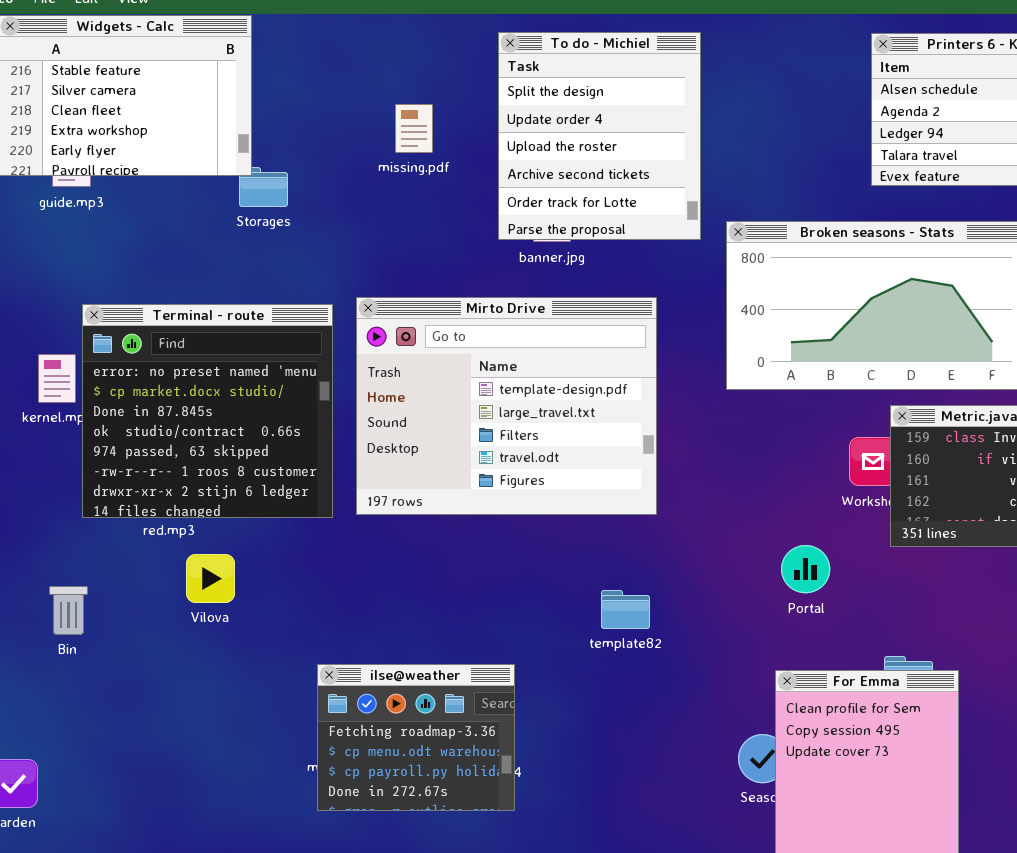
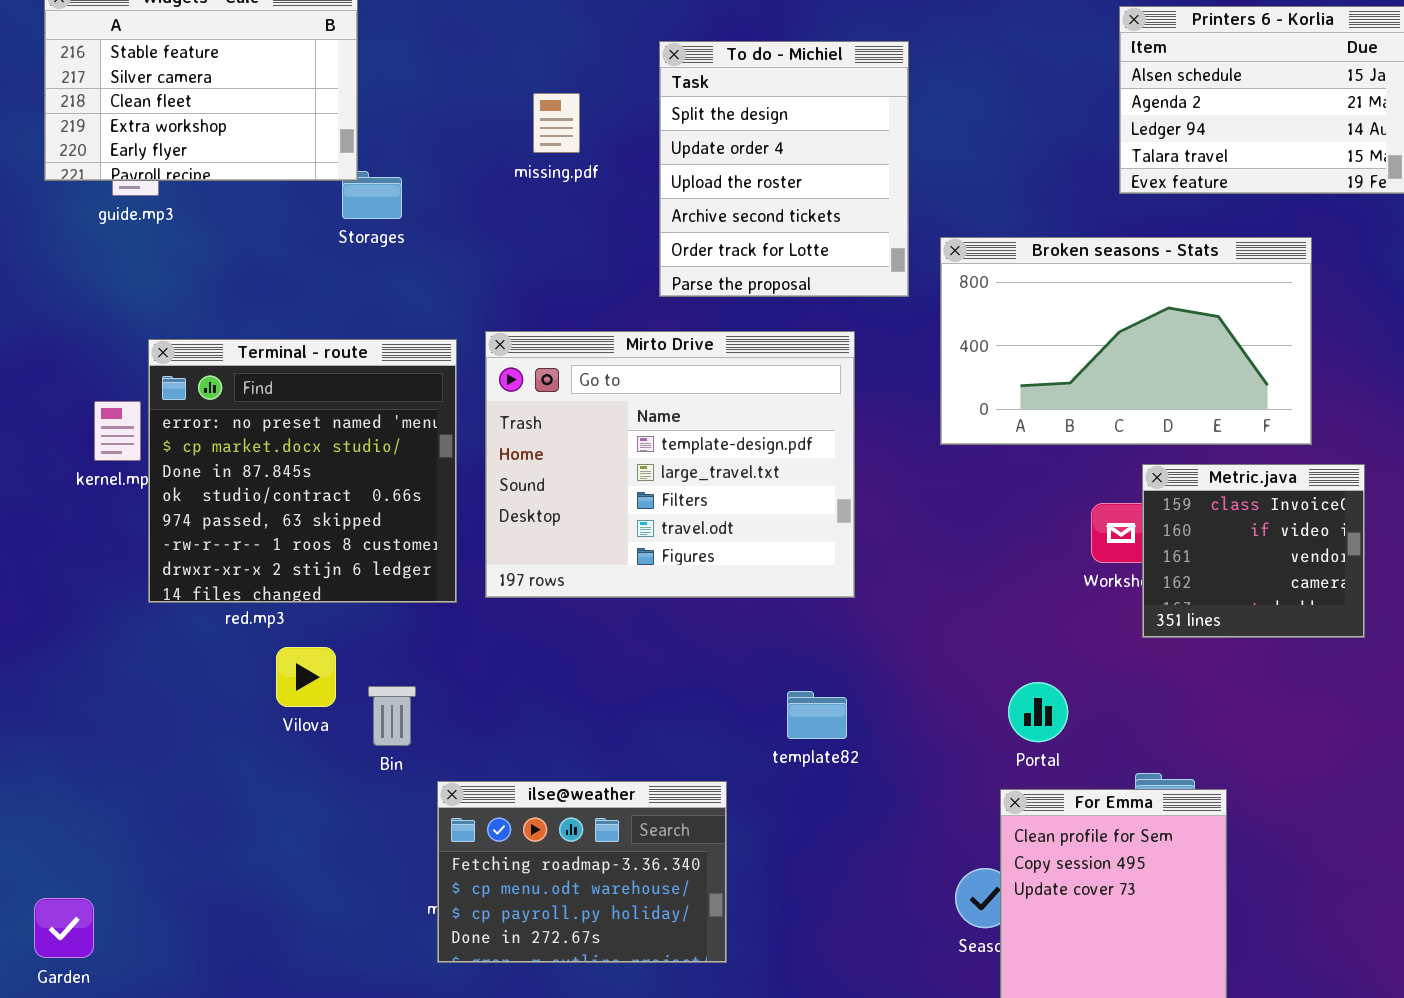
To do - Michiel: [498,32,701,240] -> [659,41,909,297], moved
Portal: [781,545,830,593] -> [1008,682,1068,742], moved
Bin: [49,586,88,635] -> [368,686,416,746], moved
ilse@weather: [317,664,515,811] -> [437,781,727,963], resized

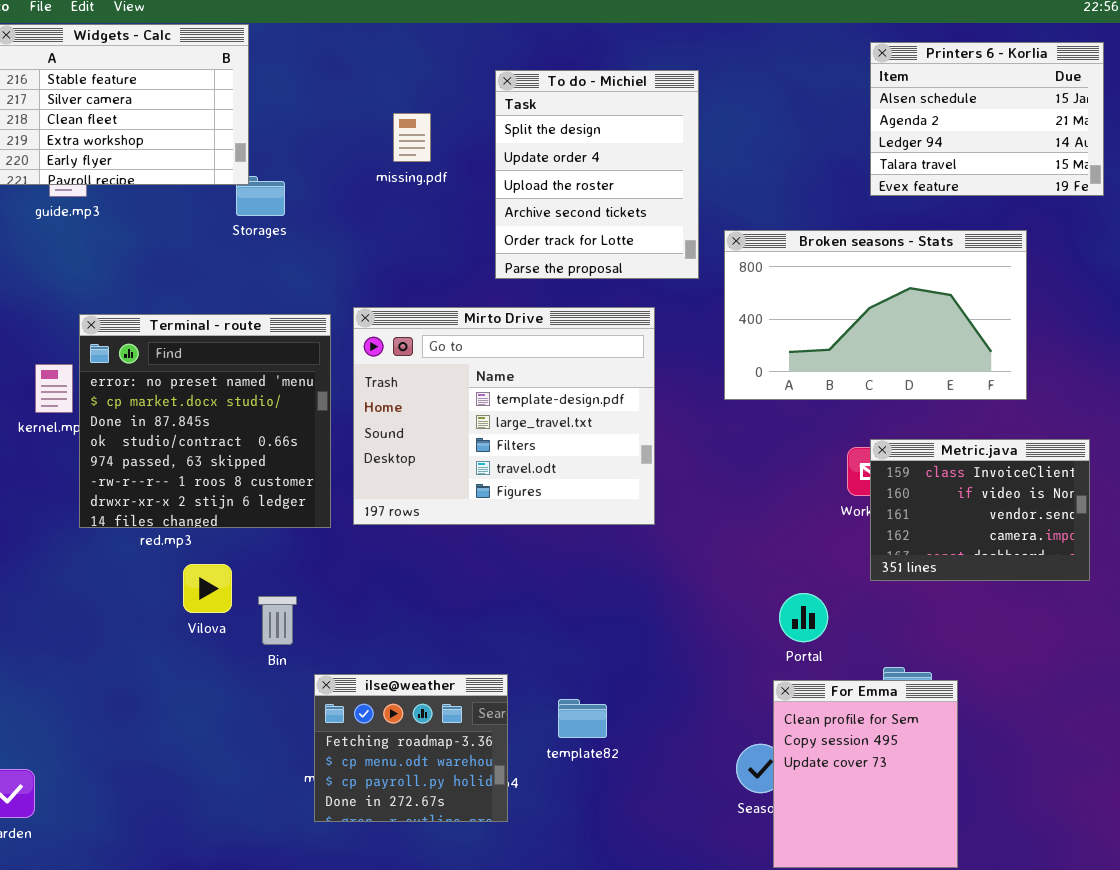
Metric.java: [1142,464,1365,638] -> [870,439,1090,581], moved, resized
template82: [787,691,847,739] -> [558,699,607,738], moved
ilse@weather: [437,781,727,963] -> [314,674,508,822], resized

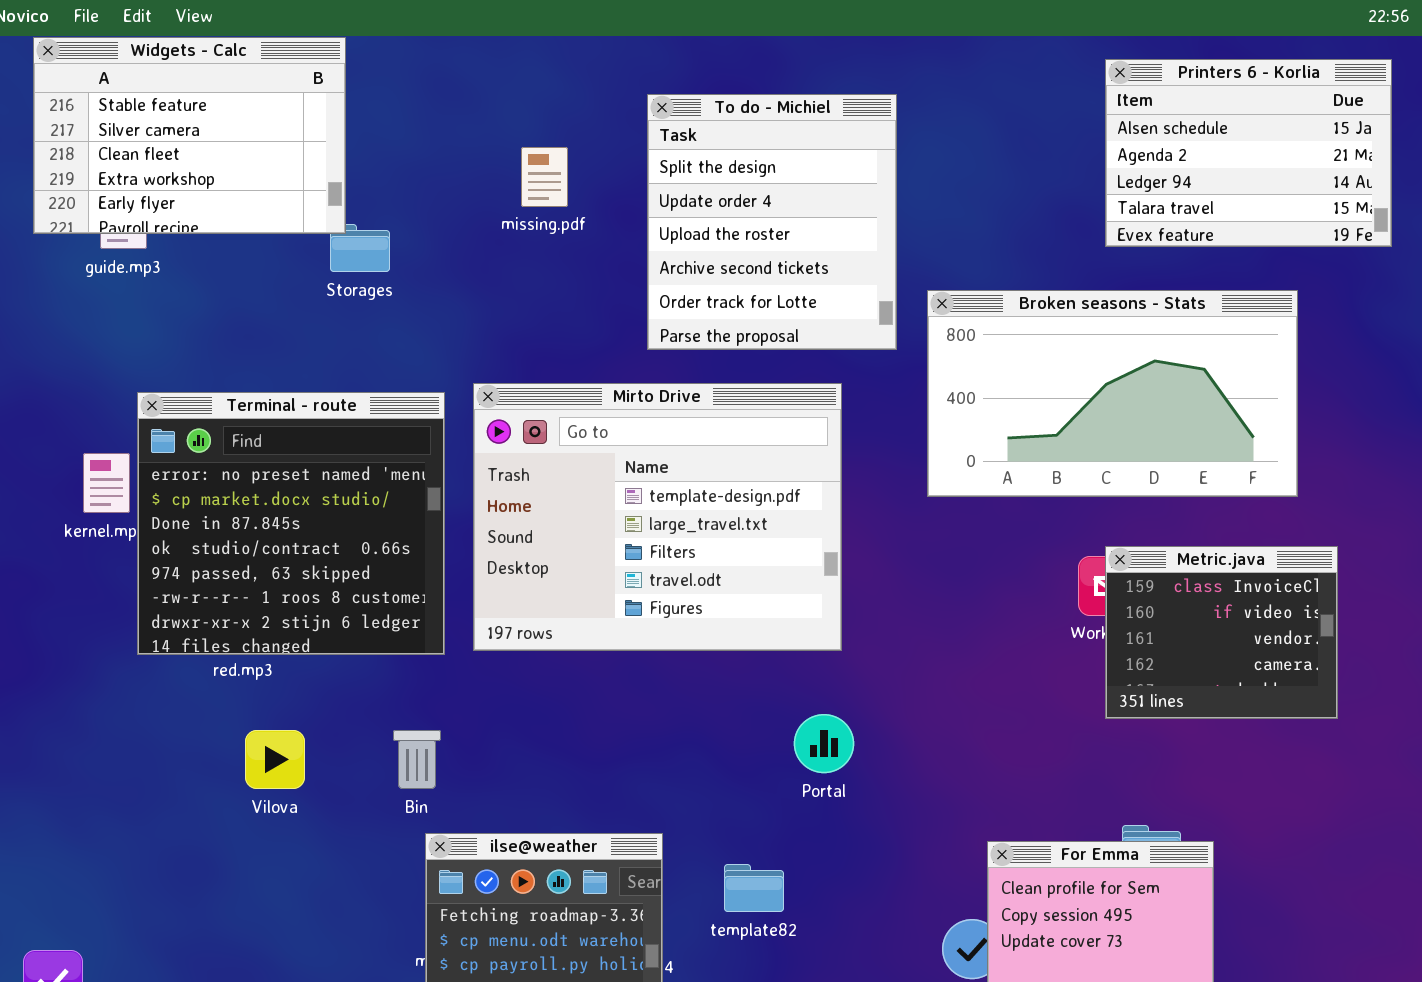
Metric.java: [870,439,1090,581] -> [1105,546,1338,719], resized
Vilova: [183,564,232,613] -> [245,730,305,789], moved
Portal: [779,593,828,642] -> [794,714,854,773], moved
Bin: [258,596,297,645] -> [393,730,441,789], moved

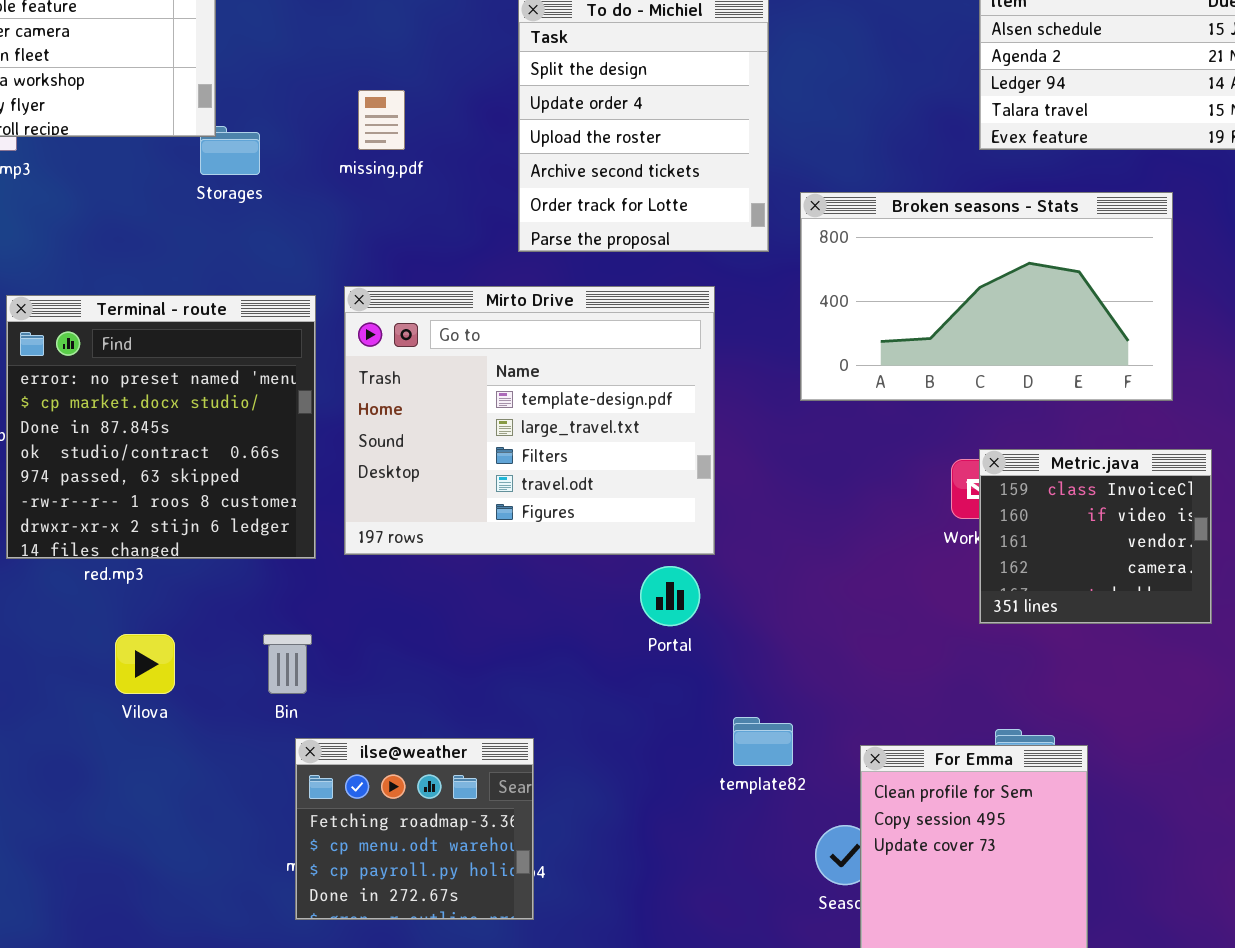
missing.pdf: [521,147,568,207] -> [358,90,405,150], moved
Portal: [794,714,854,773] -> [640,566,700,626], moved
template82: [724,864,784,912] -> [733,717,793,766], moved

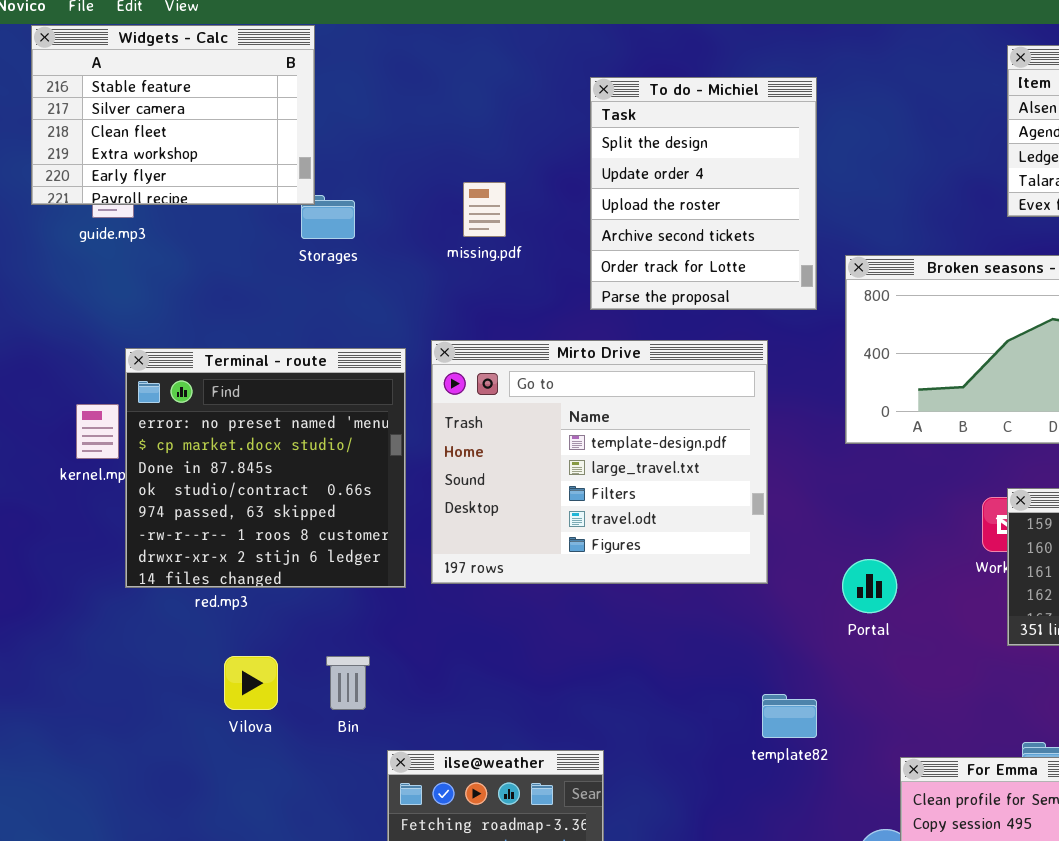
missing.pdf: [358,90,405,150] -> [463,182,506,237], moved
Portal: [640,566,700,626] -> [842,559,897,613], moved
Bin: [263,634,312,694] -> [326,656,370,710], moved
template82: [733,717,793,766] -> [762,694,817,738], moved

